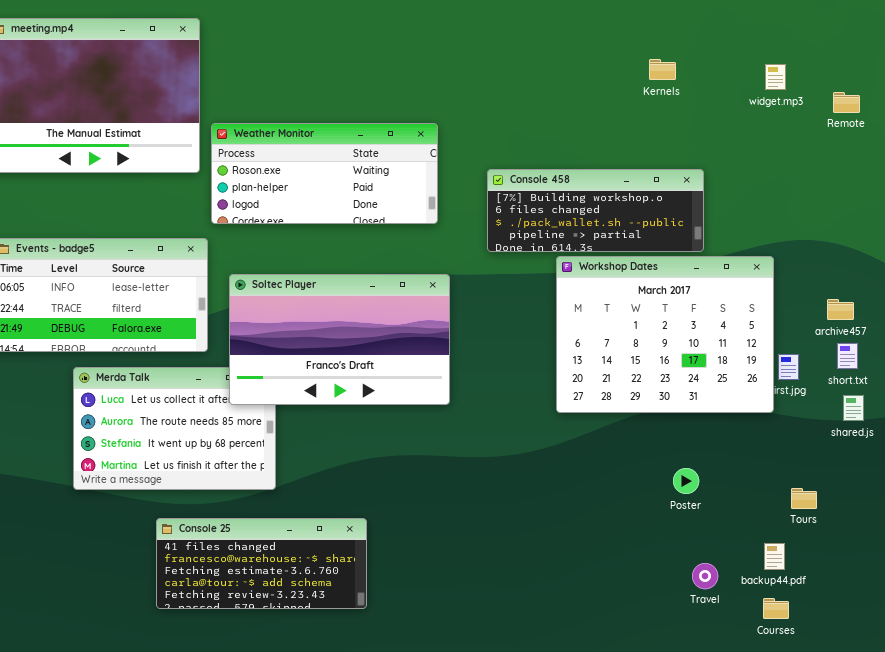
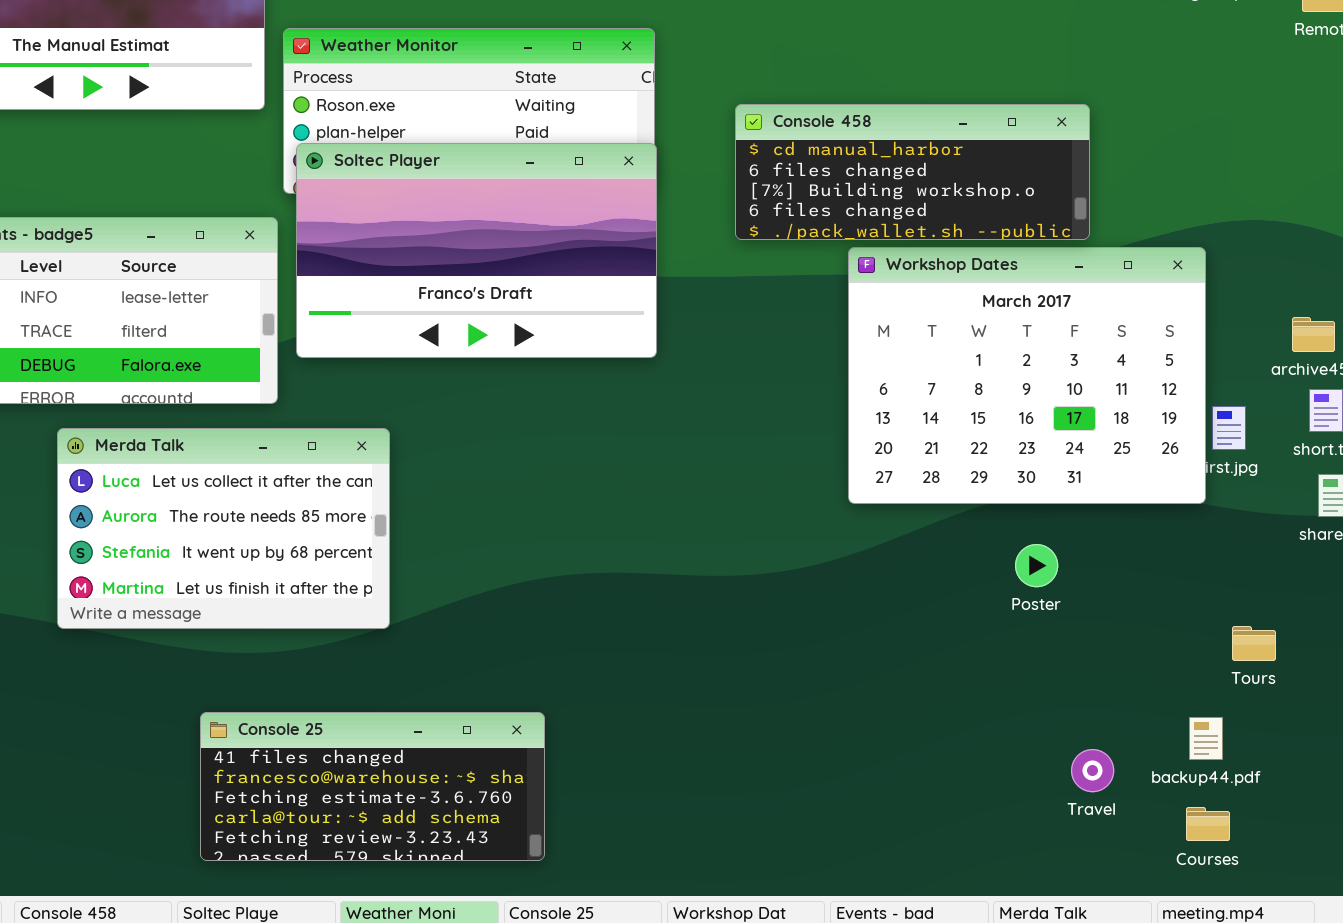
Console 458: [487,169,704,252] -> [735,104,1090,240], scrolled up 2 rows
Soltec Player: [229,274,450,405] -> [296,143,657,358], moved
Poster: [673,468,699,494] -> [1015,544,1058,587], moved
Console 25: [156,518,367,609] -> [200,712,545,861], moved

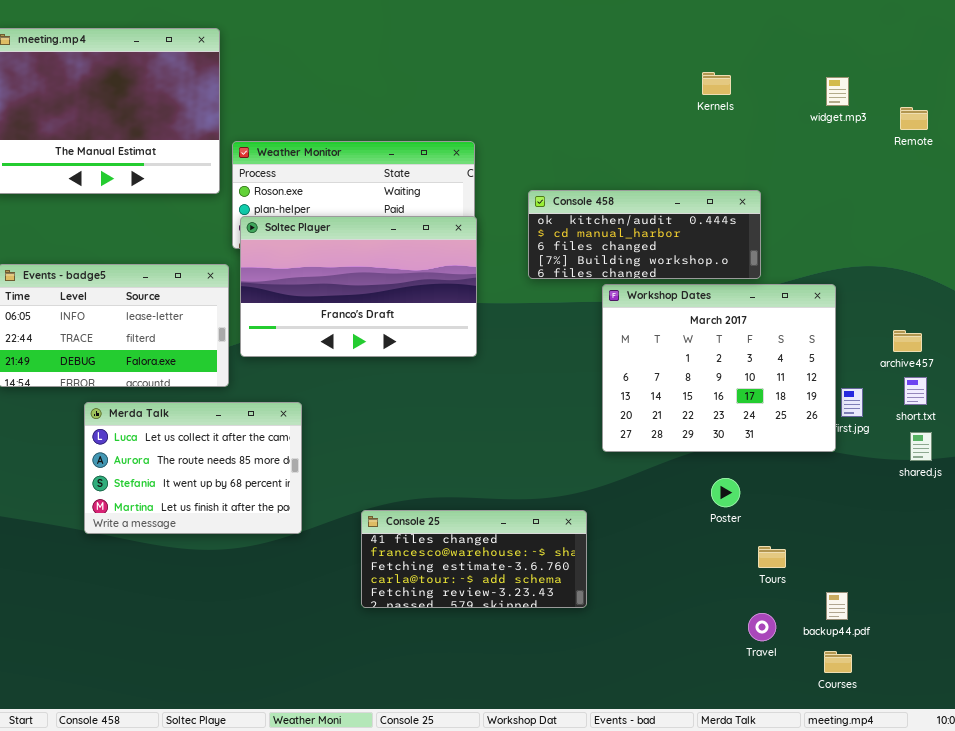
Console 458: [735,104,1090,240] -> [528,190,761,279], scrolled up 1 row
Tours: [1232,626,1276,661] -> [758,546,786,568], moved
Console 25: [200,712,545,861] -> [361,510,587,608], moved

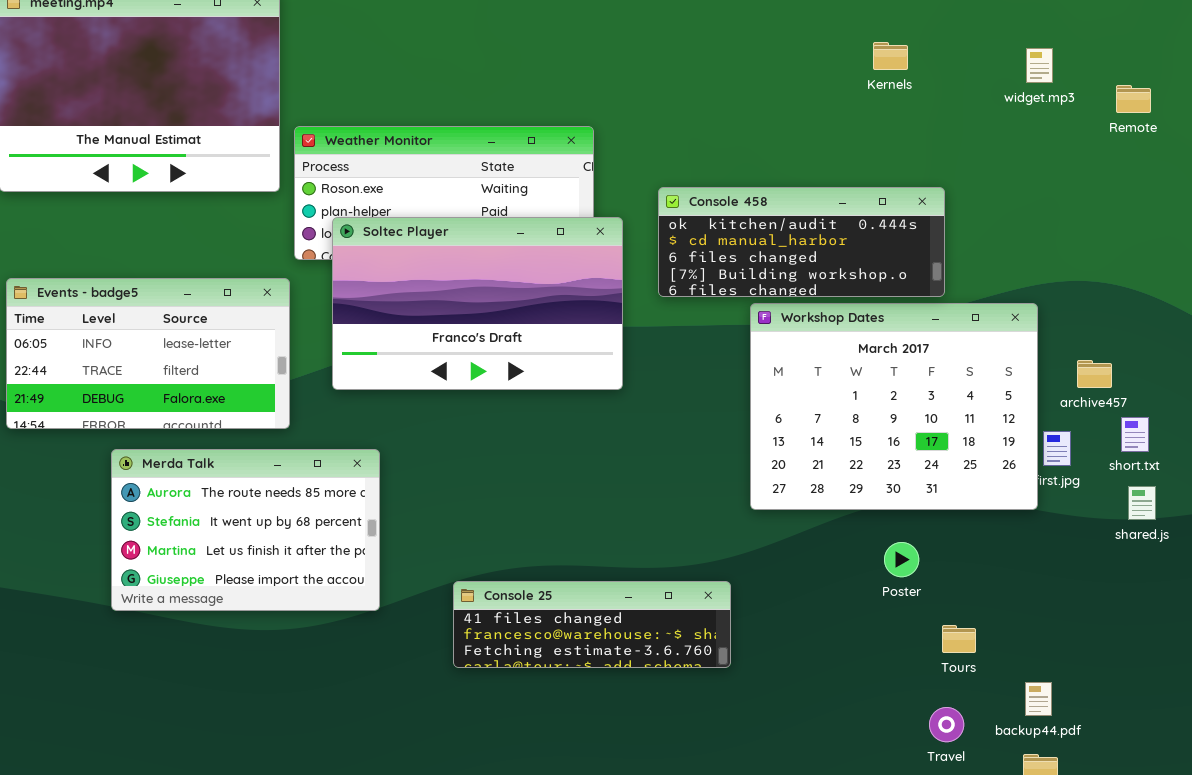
Soltec Player: [240,216,477,357] -> [332,217,623,390], moved
archive457: [893,330,922,352] -> [1077,360,1112,388], moved
Merda Talk: [84,402,302,534] -> [111,449,380,611], scrolled down 1 row
Console 25: [361,510,587,608] -> [453,581,731,668], resized

